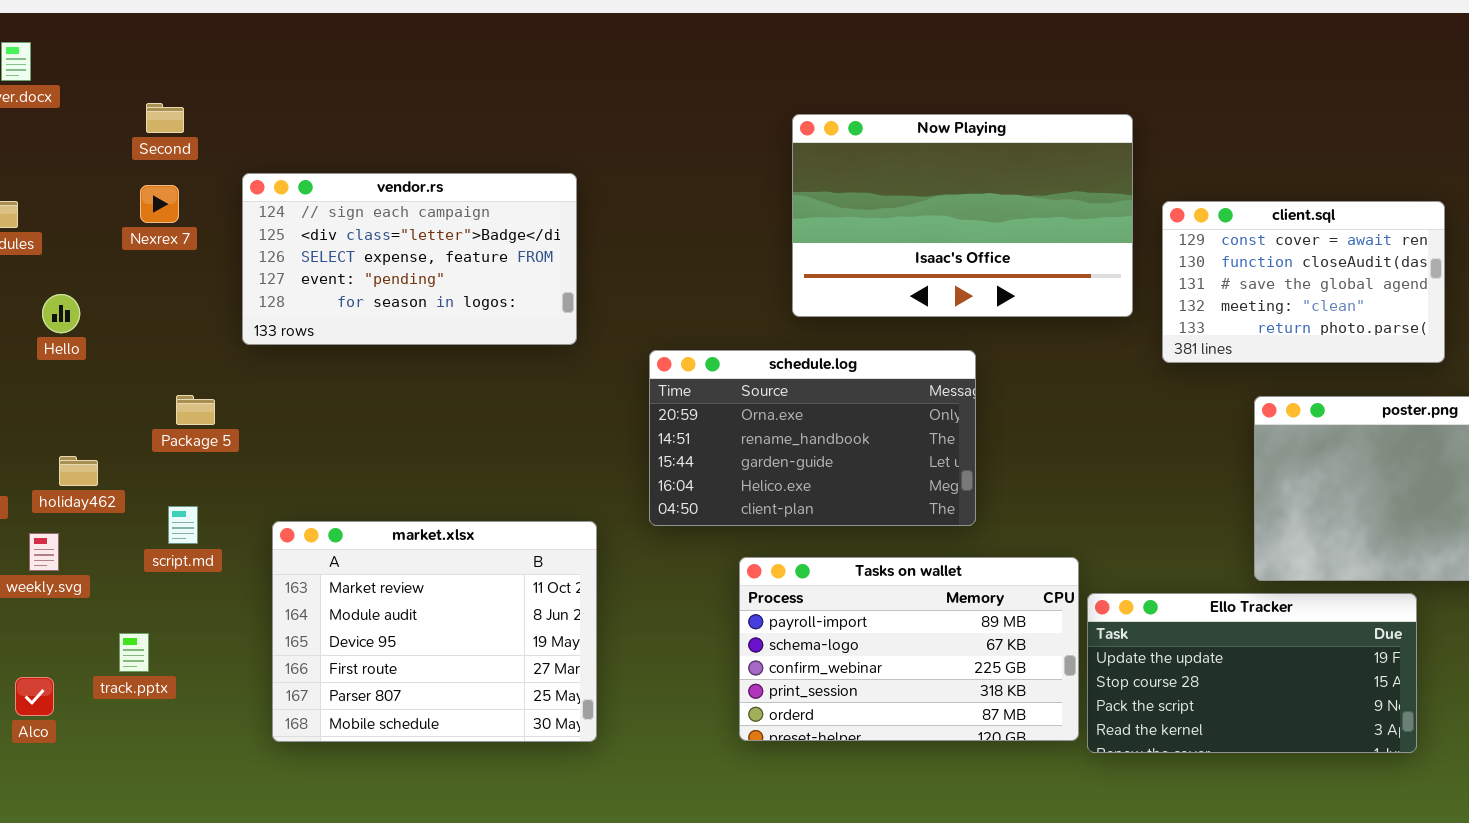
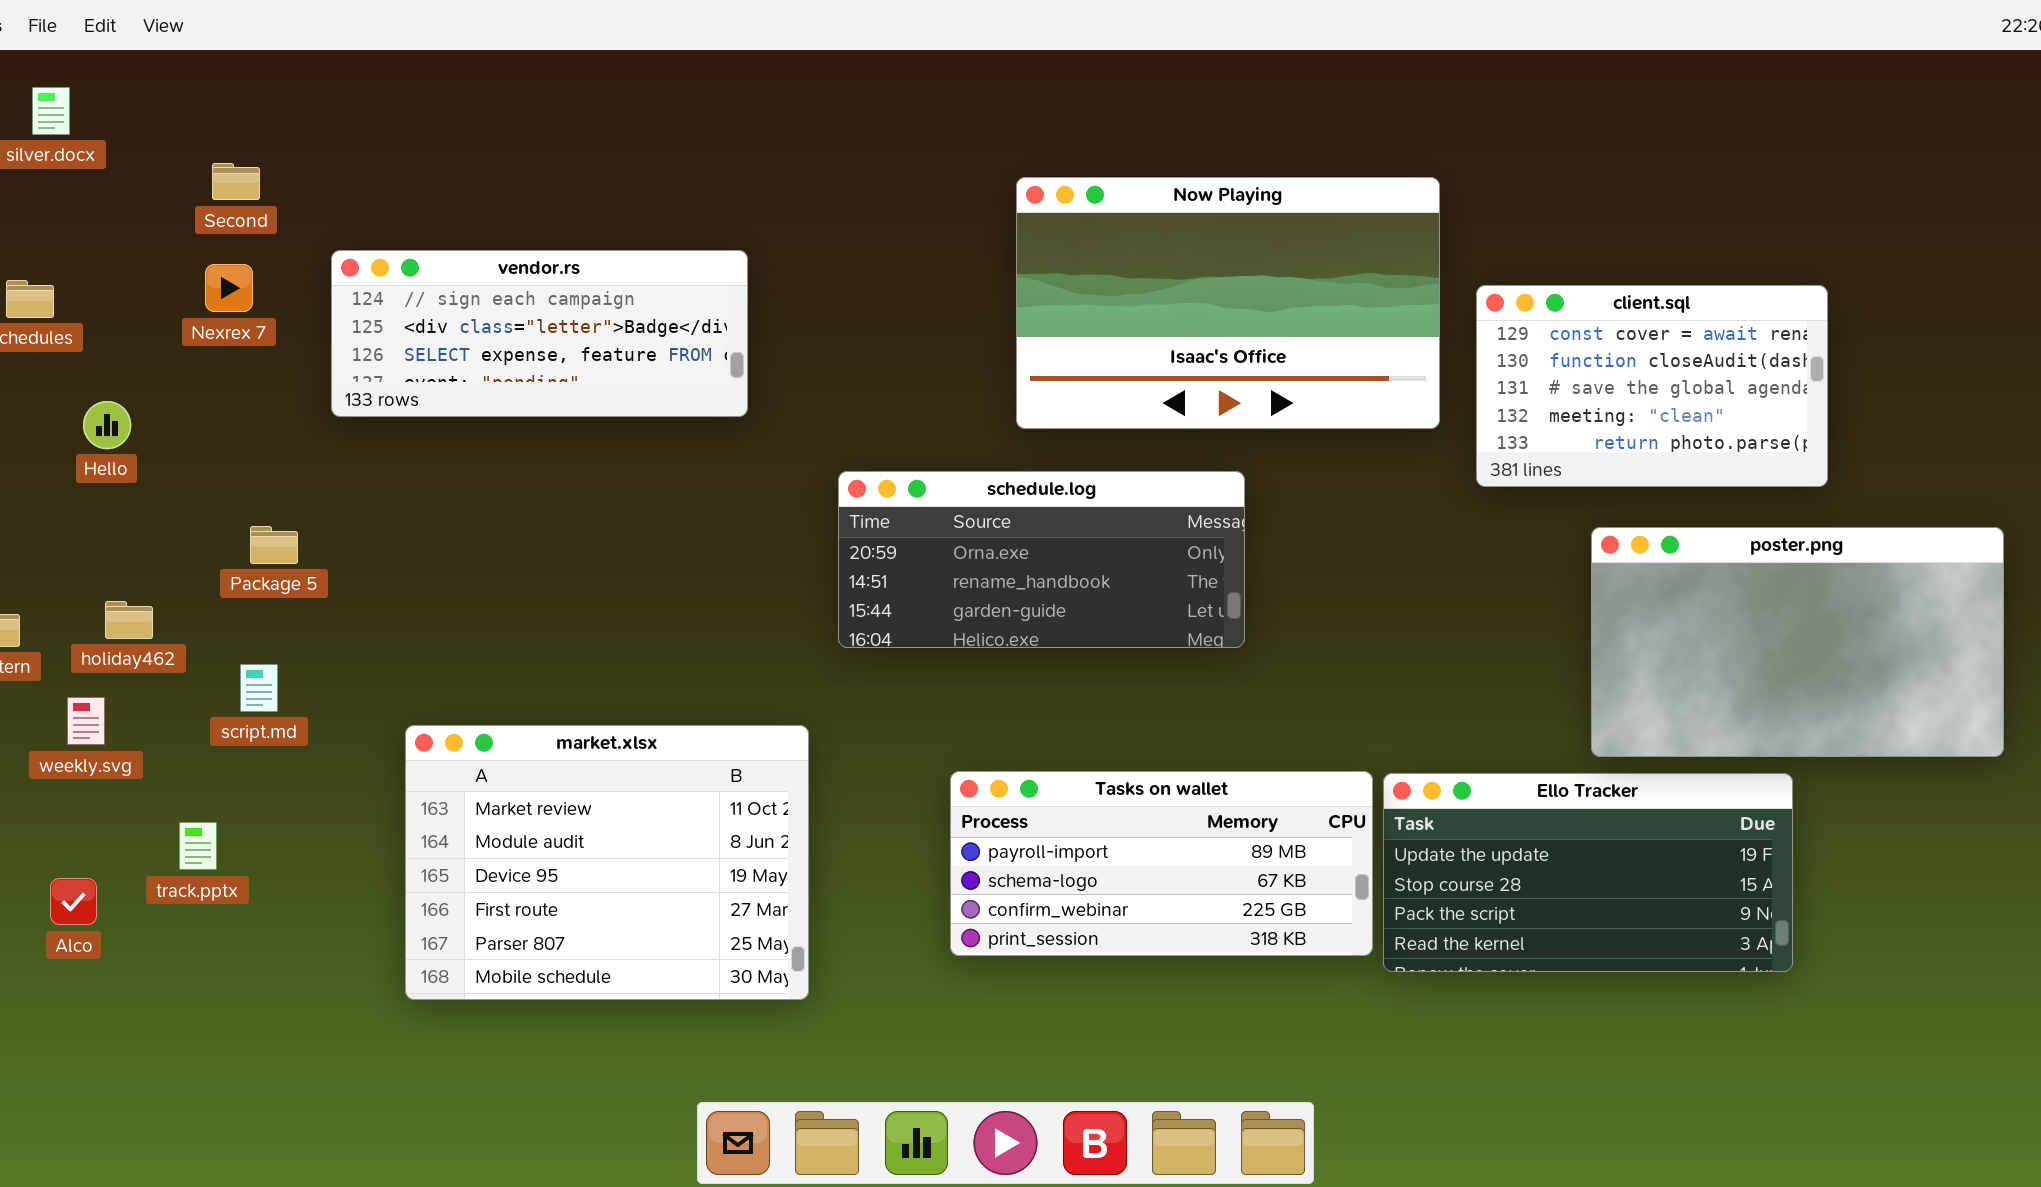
vendor.rs: [242,173,577,345] -> [331,250,748,417], resized
schedule.log: [649,350,976,526] -> [838,471,1245,648], resized
market.xlsx: [272,521,597,742] -> [405,725,809,1000], moved
Tasks on wallet: [739,557,1079,741] -> [950,771,1373,956], resized

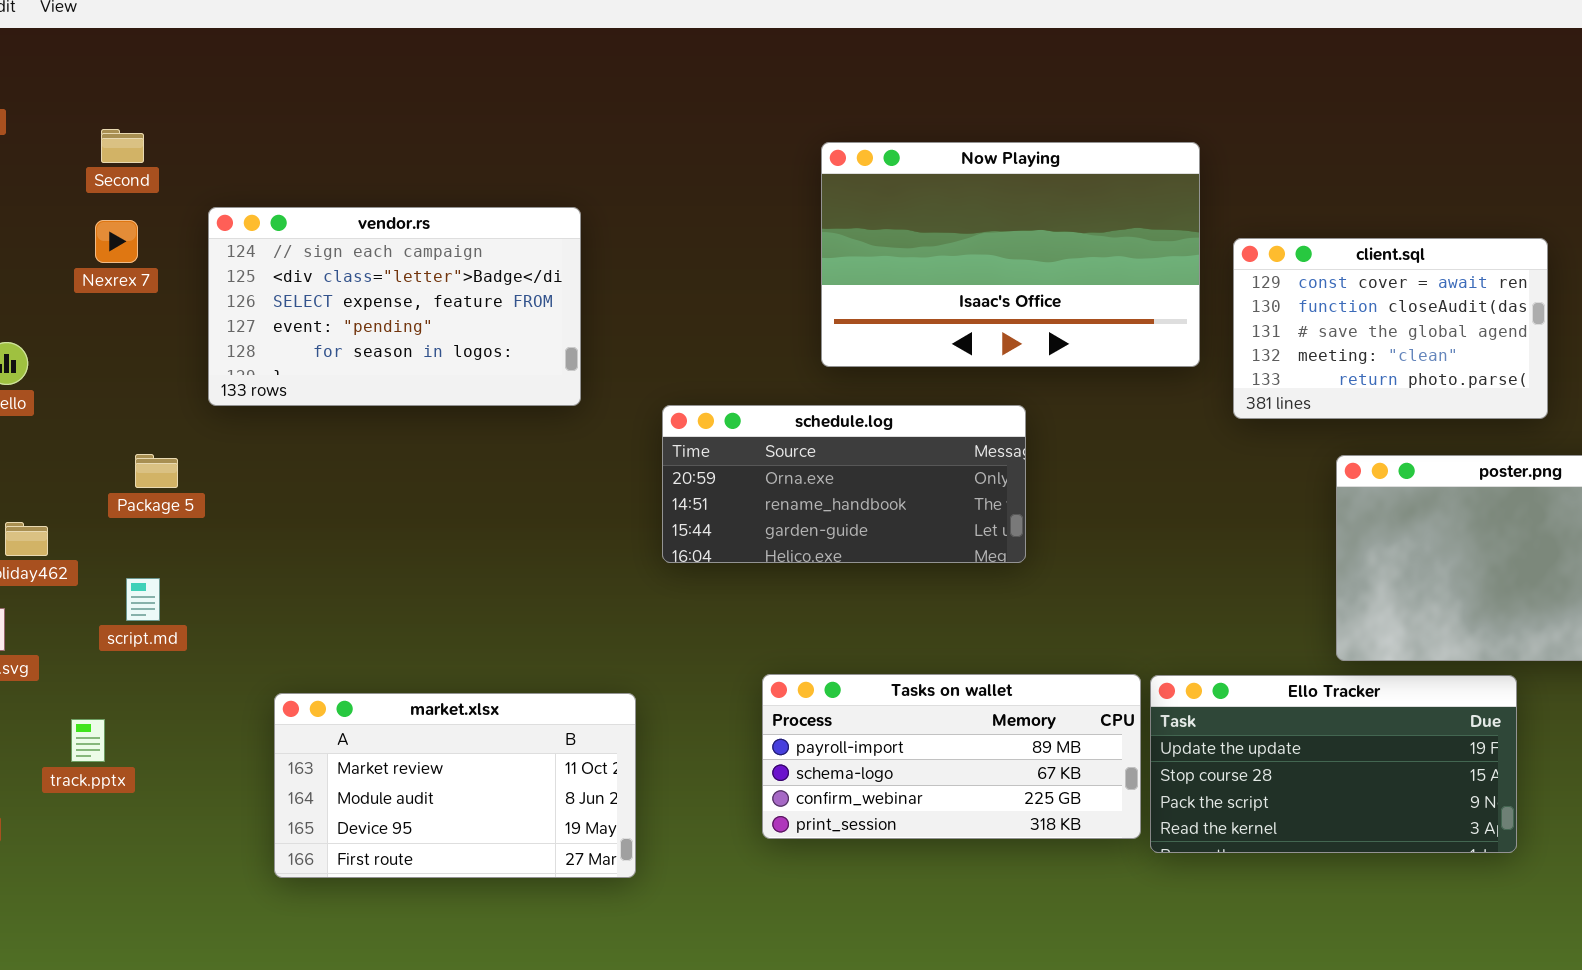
vendor.rs: [331,250,748,417] -> [208,207,581,406], resized
market.xlsx: [405,725,809,1000] -> [274,693,636,878], resized

